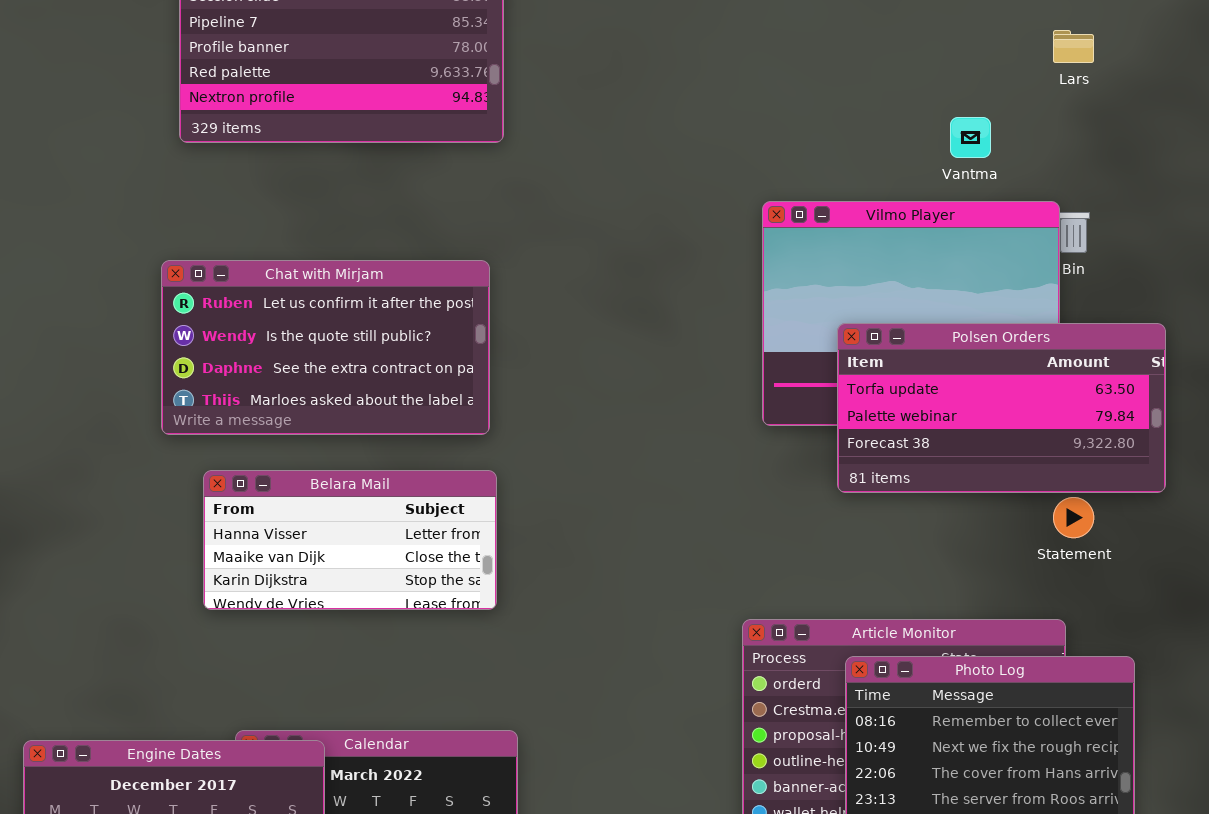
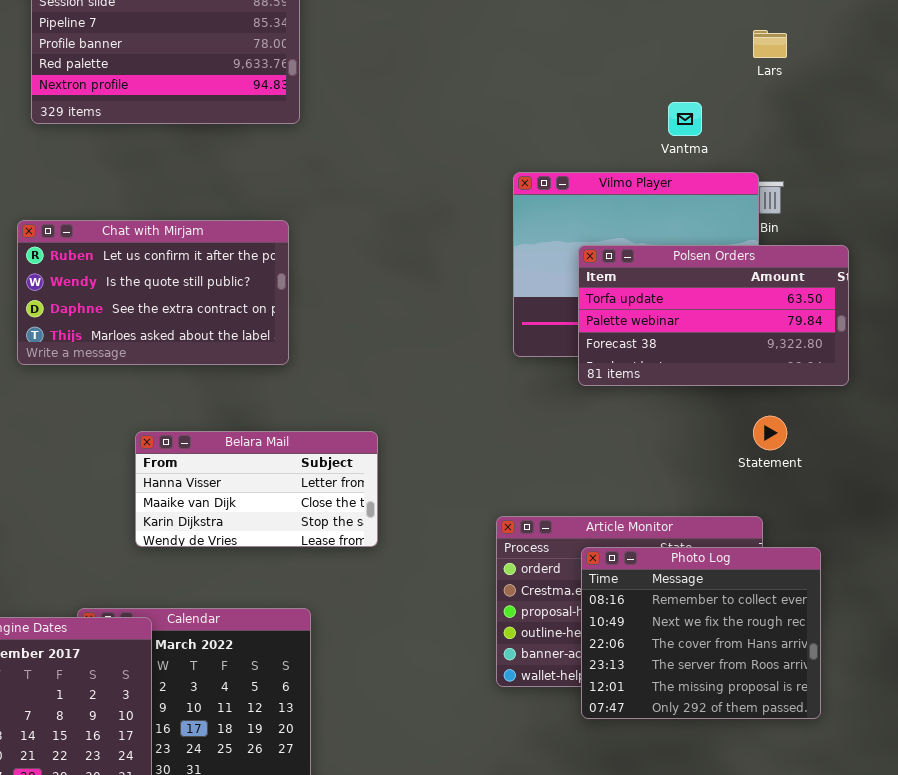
Polsen Orders: [837,323,1166,493] -> [578,245,849,386], moved
Belara Mail: [203,470,497,610] -> [135,431,378,547], moved

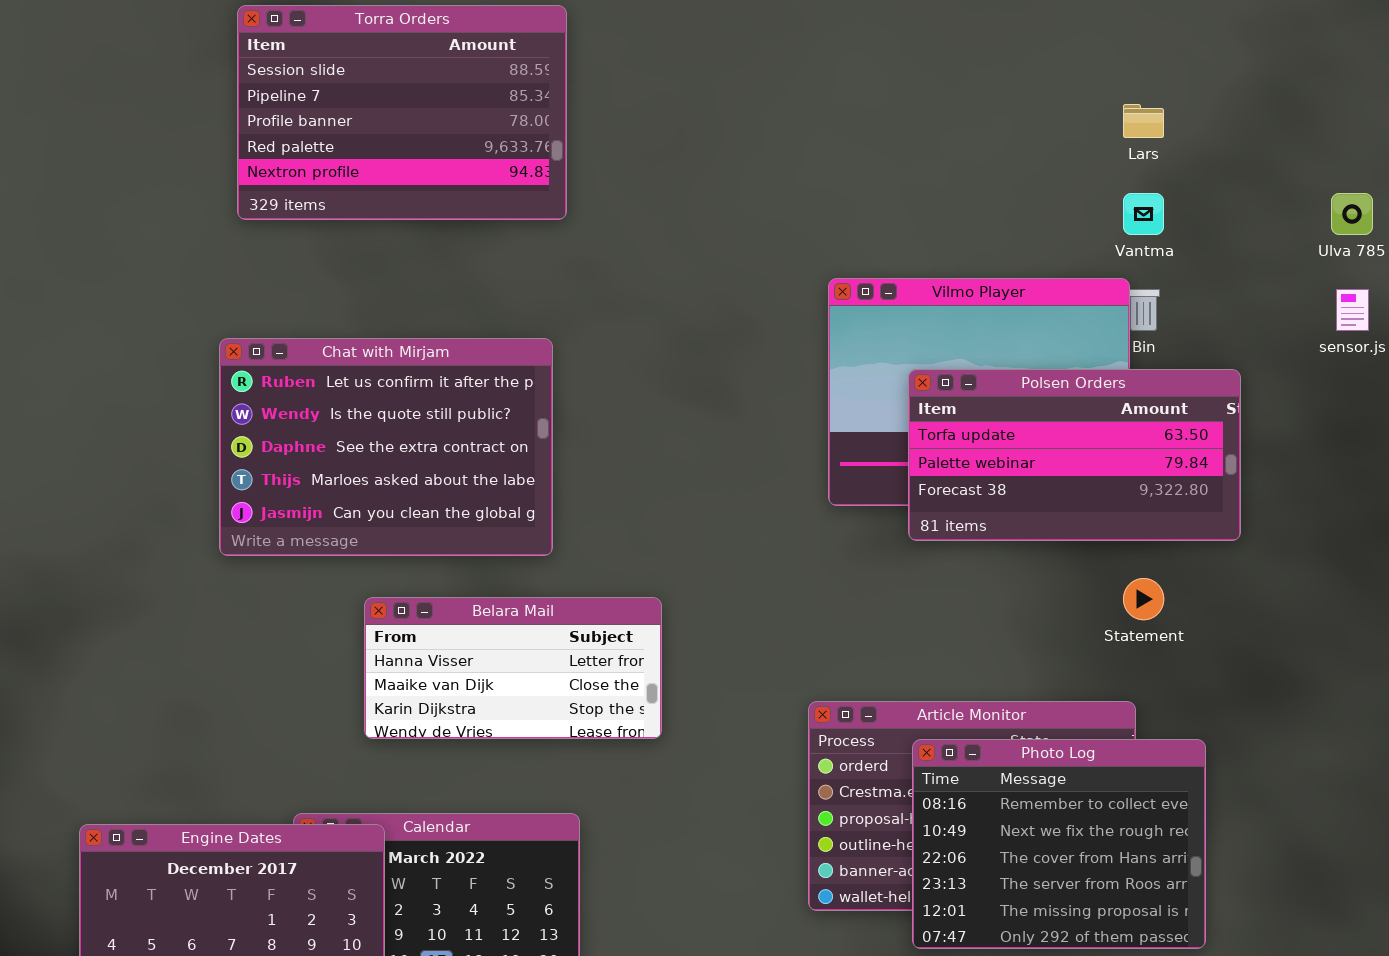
Vantma: [668,102,702,136] -> [1123,193,1164,235], moved
Chat with Mirjam: [17,220,289,365] -> [219,338,553,556], resized

